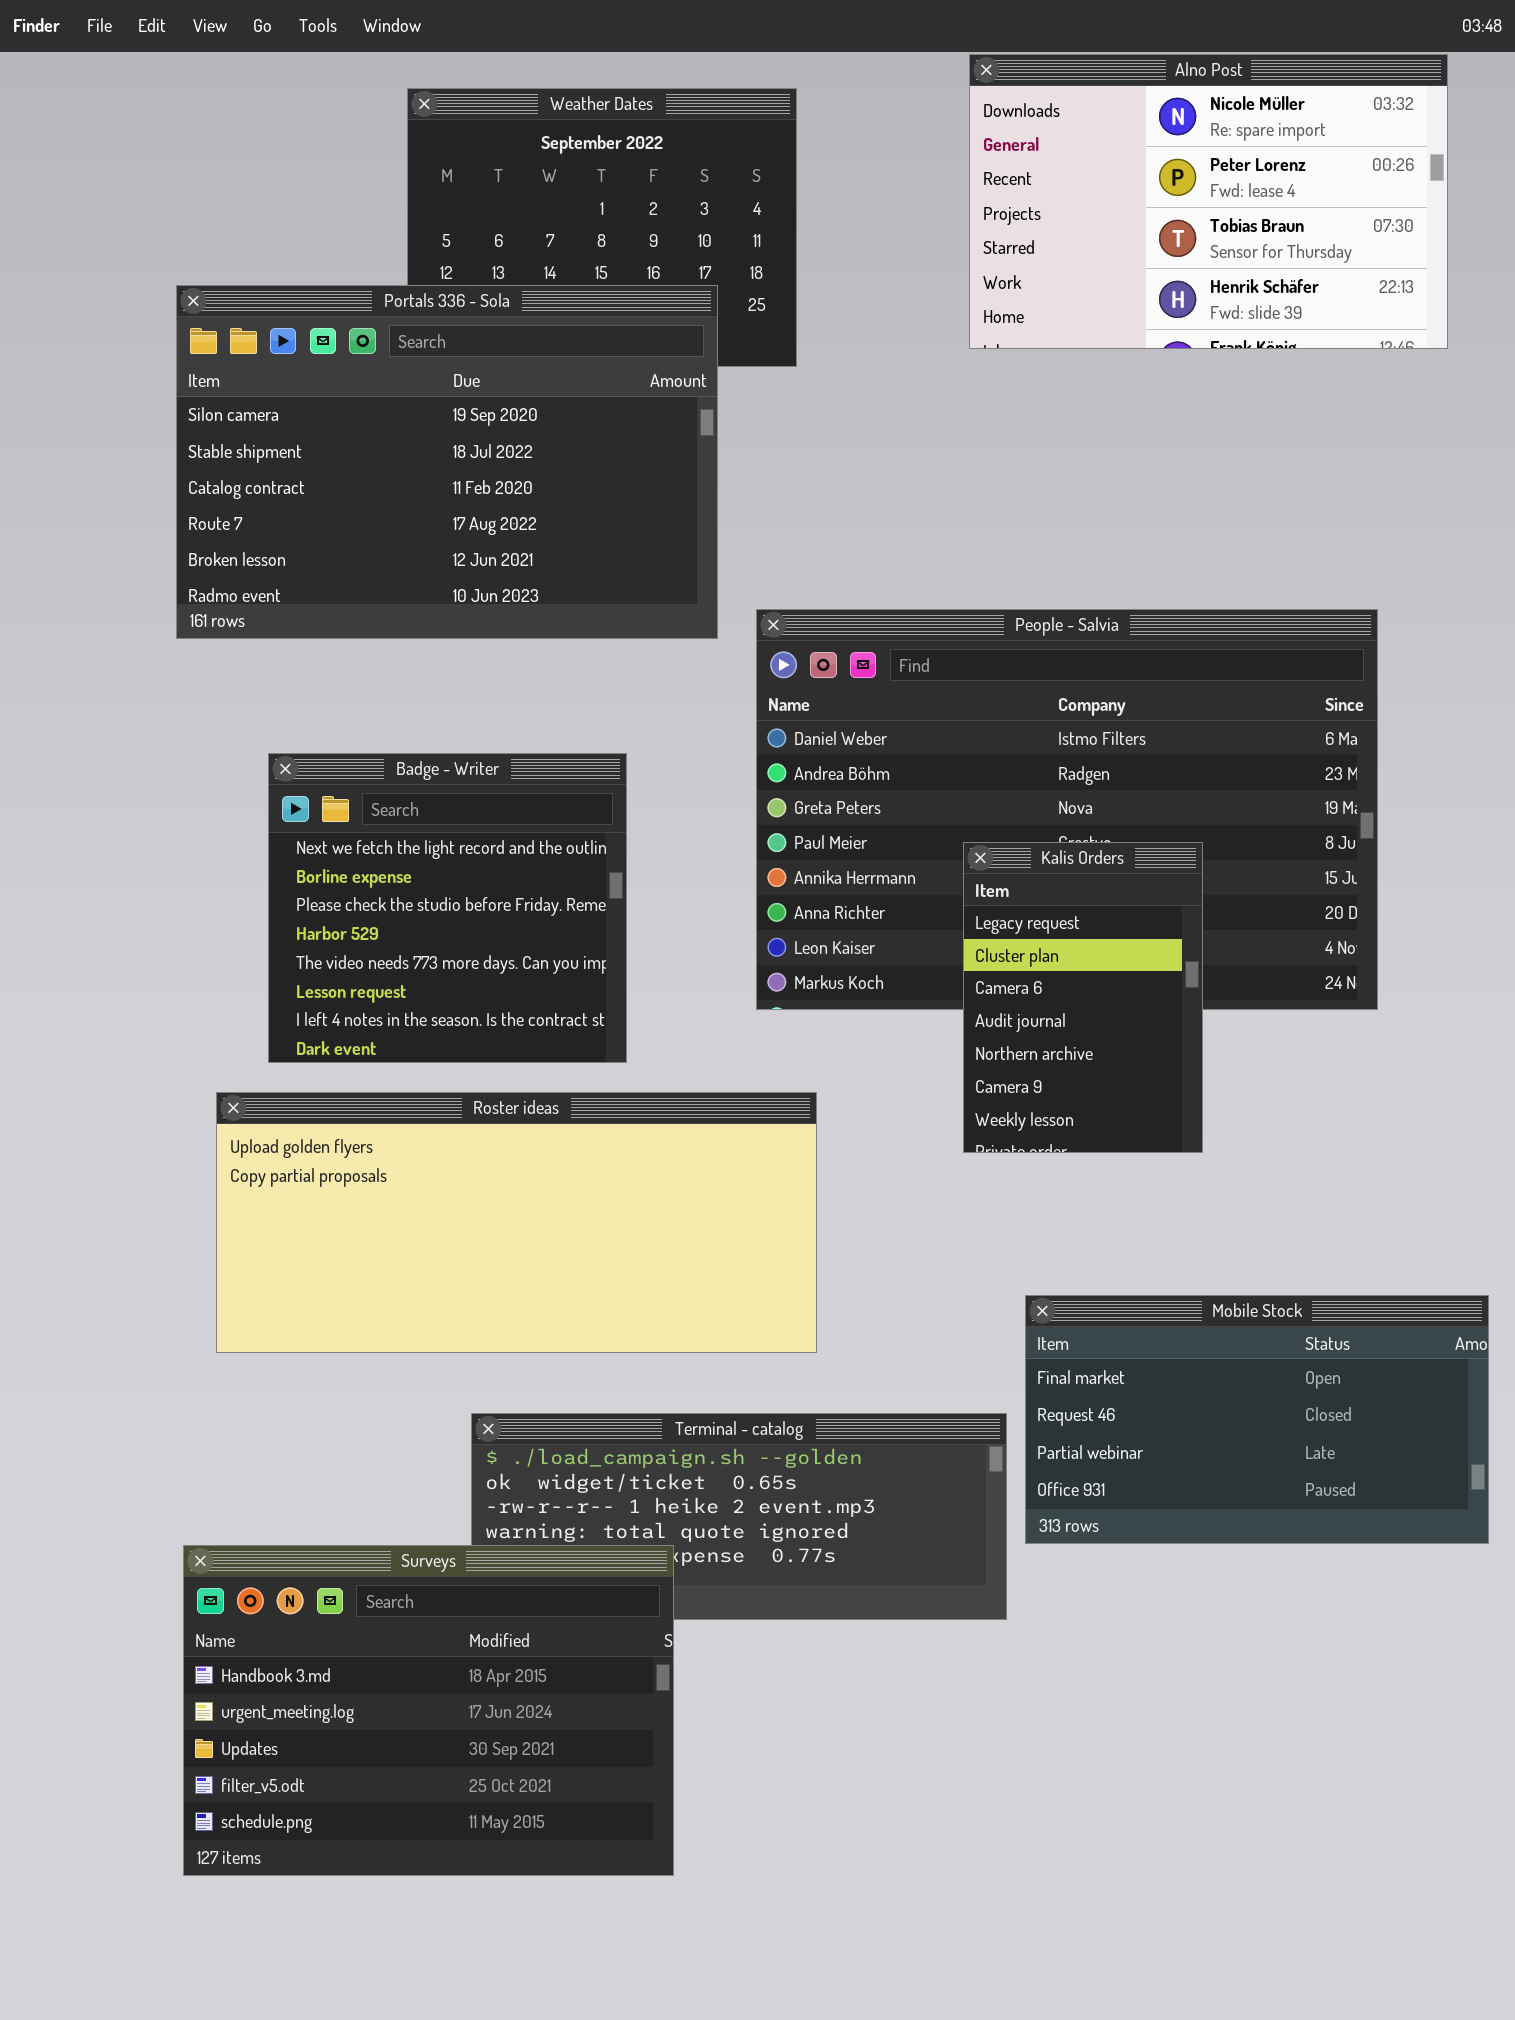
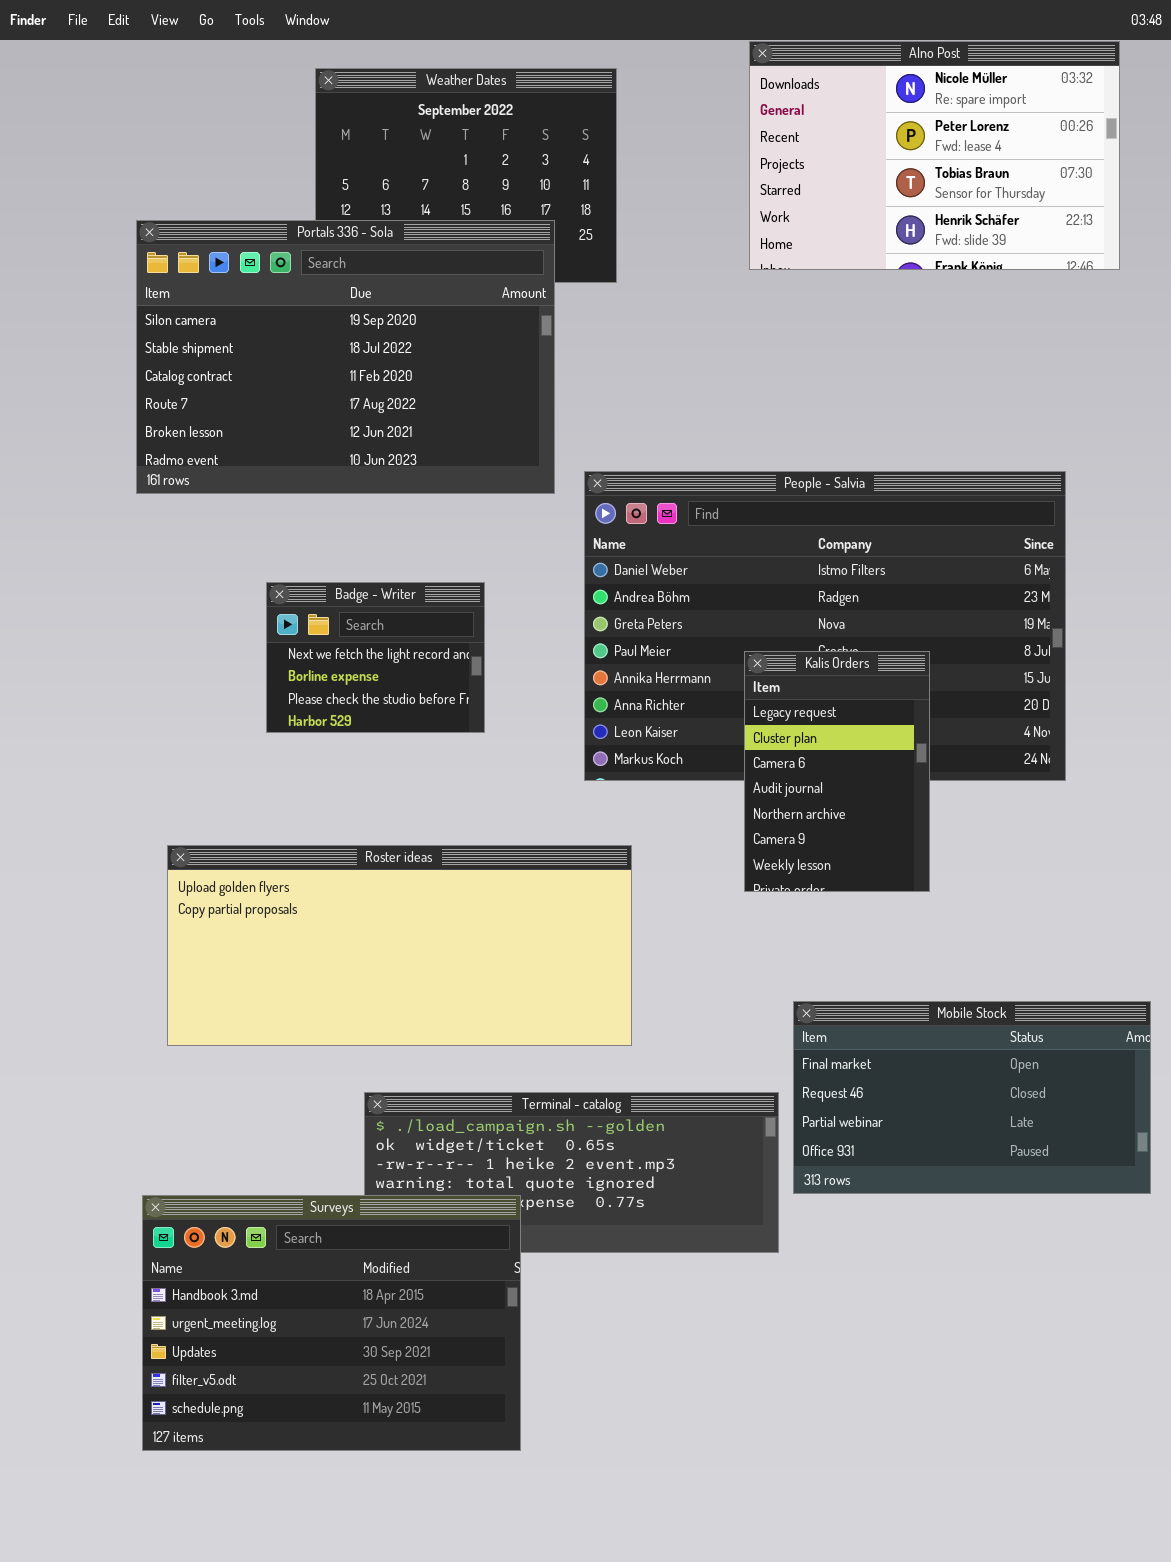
Badge - Writer: [268,753,627,1063] -> [266,582,485,733], resized

